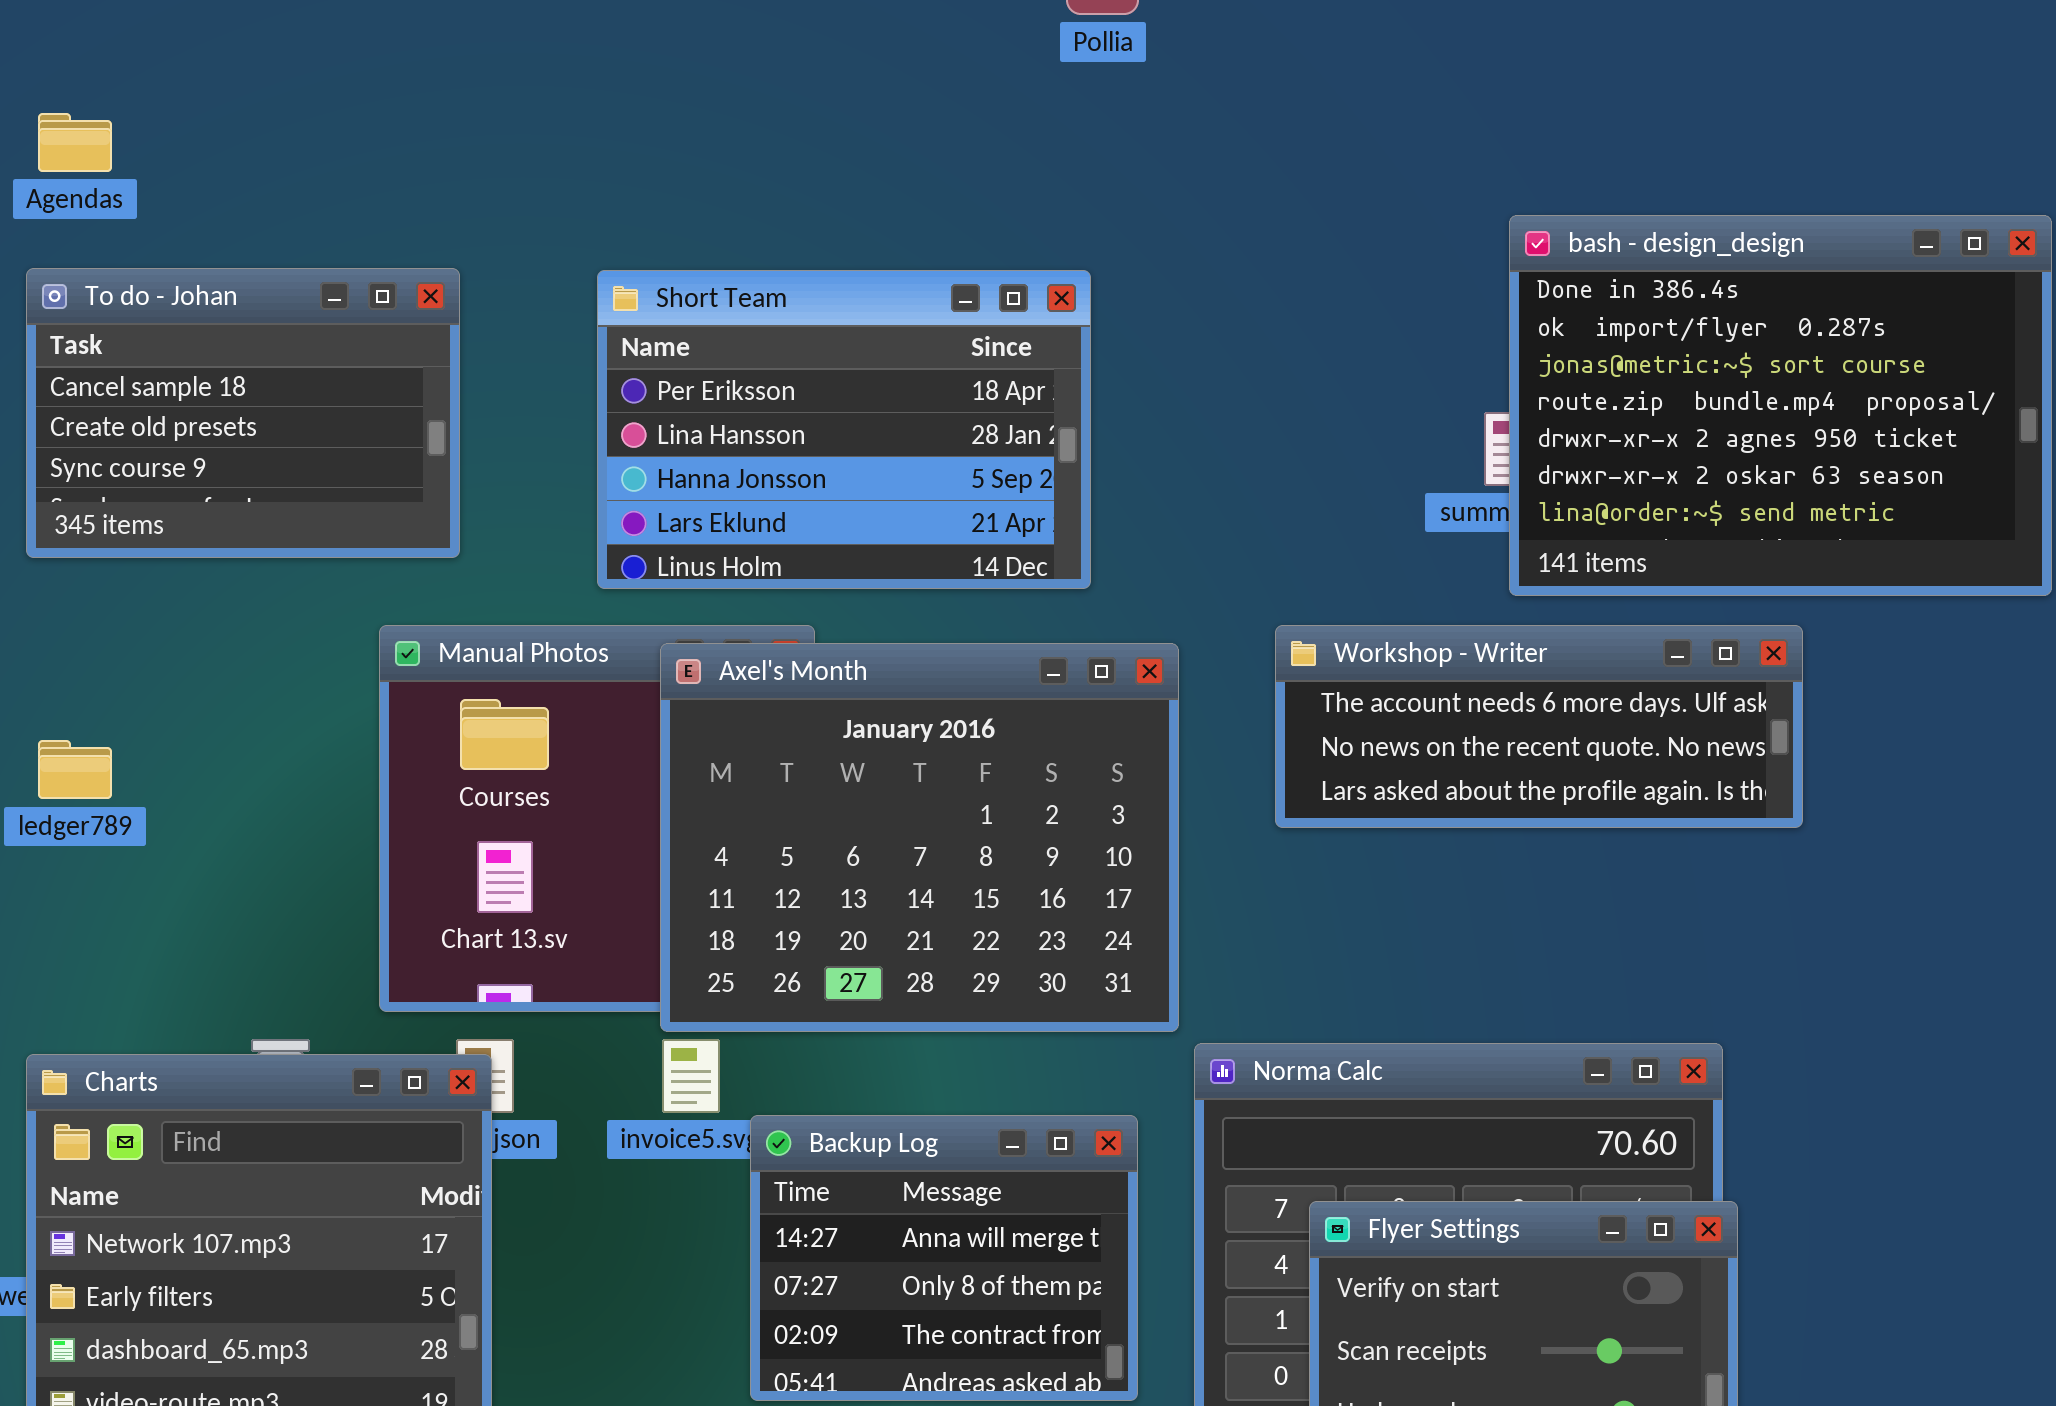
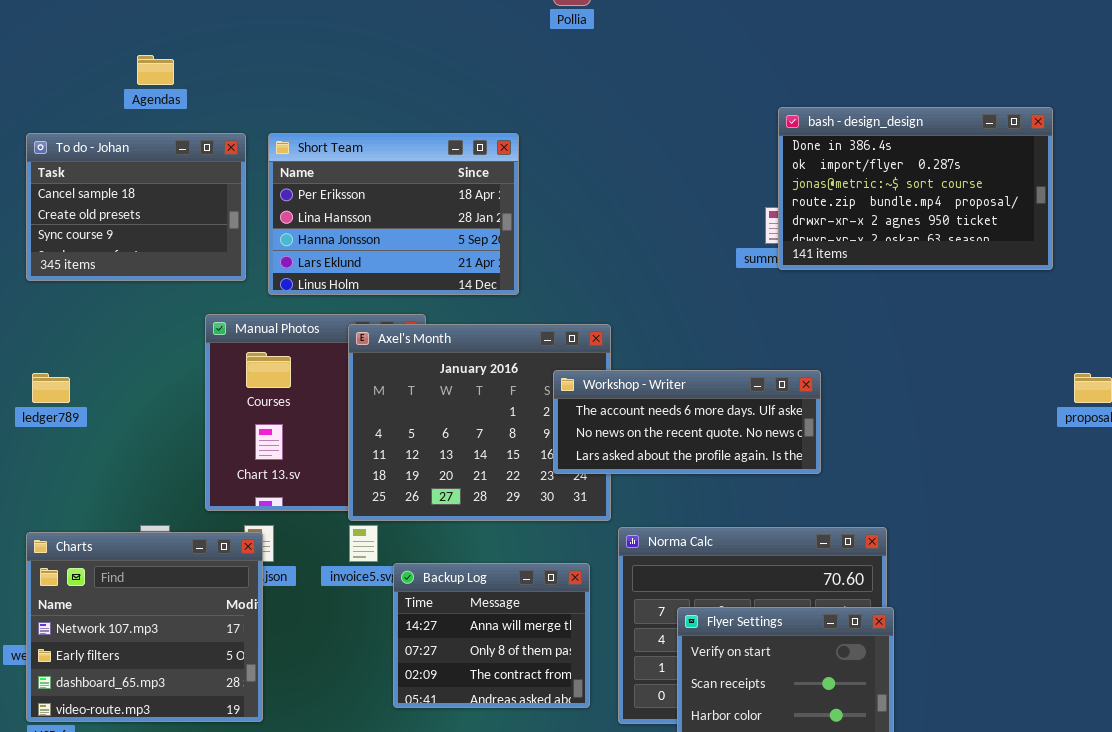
Agendas: [38,113,112,172] -> [137,55,174,85], moved
bash - design_design: [1509,215,2052,596] -> [778,107,1053,270], resized
Short Team: [597,270,1091,589] -> [268,133,519,295], moved
Workshop - Writer: [1275,625,1803,828] -> [553,370,821,474], moved

